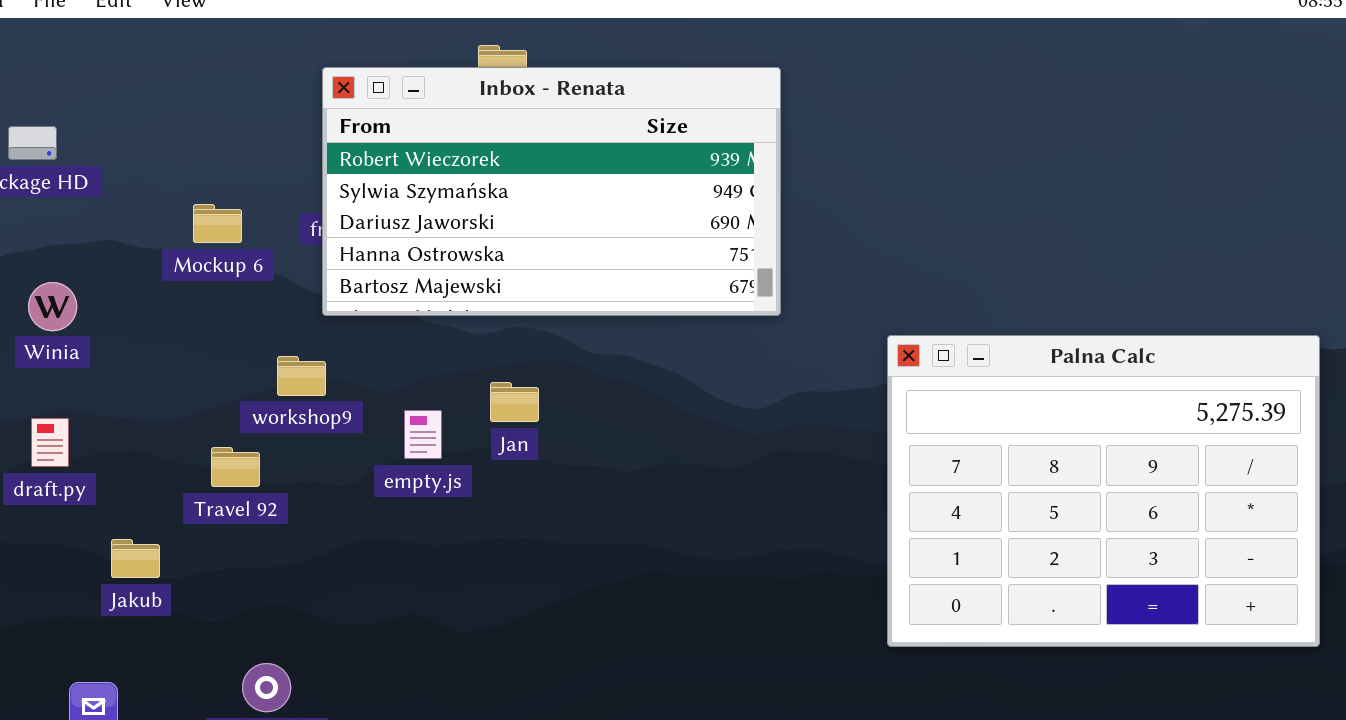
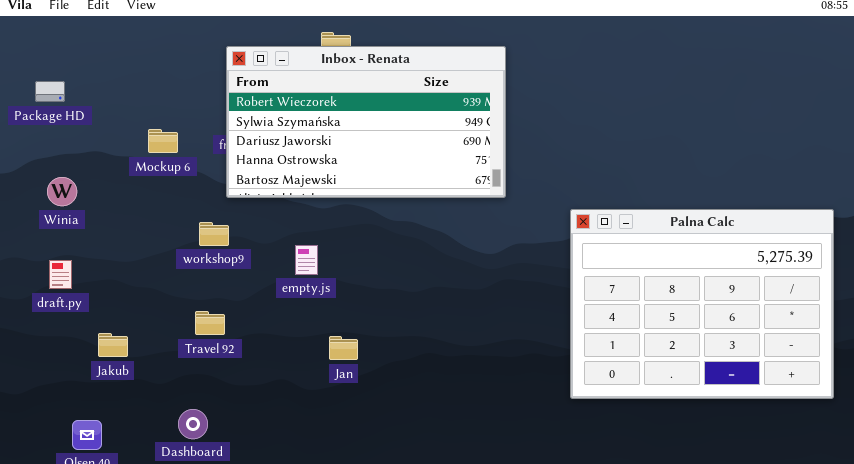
Jan: [490,382,539,422] -> [329,336,358,360], moved
empty.js: [404,410,442,459] -> [295,245,318,275], moved
Travel 92: [211,447,260,487] -> [195,311,225,335], moved

